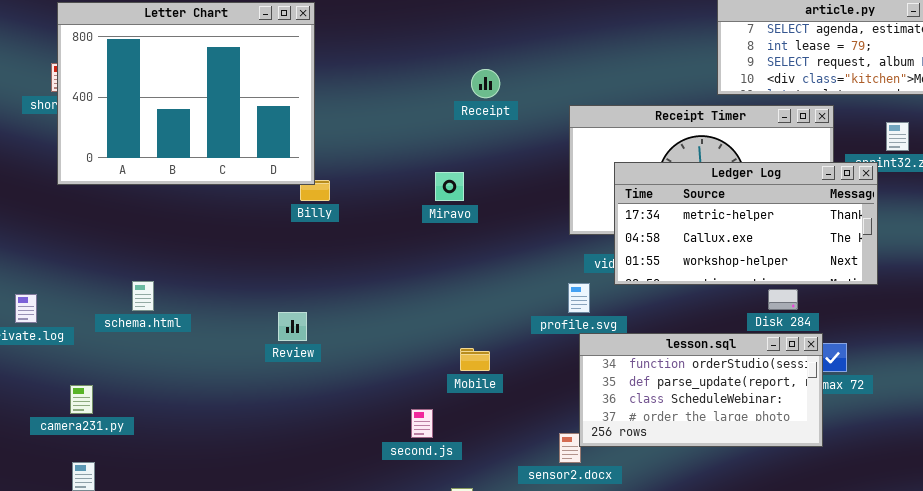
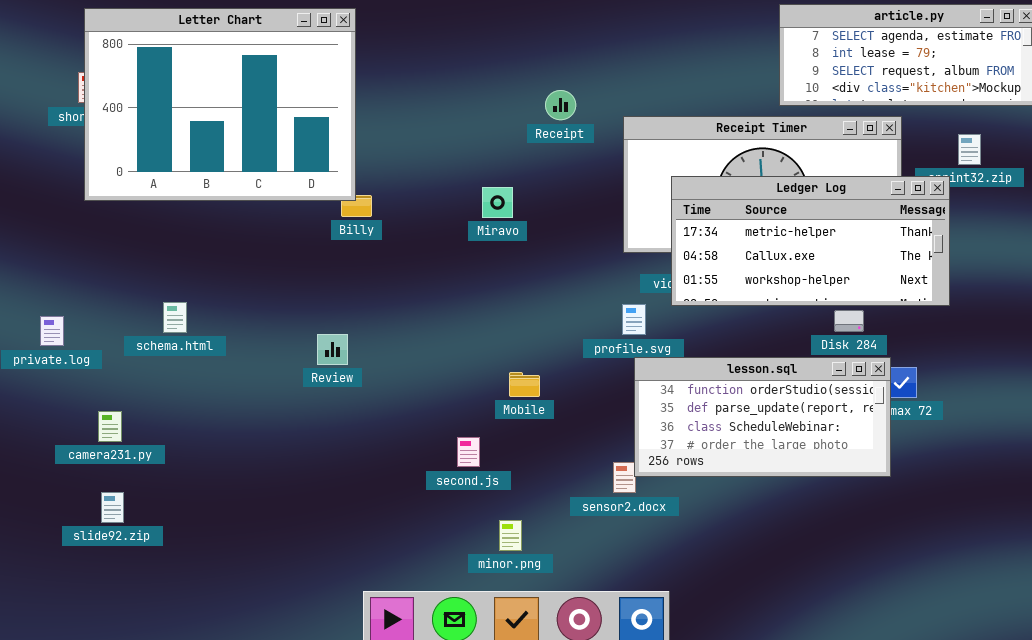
Receipt: [471,69,500,98] -> [545,90,576,120], moved

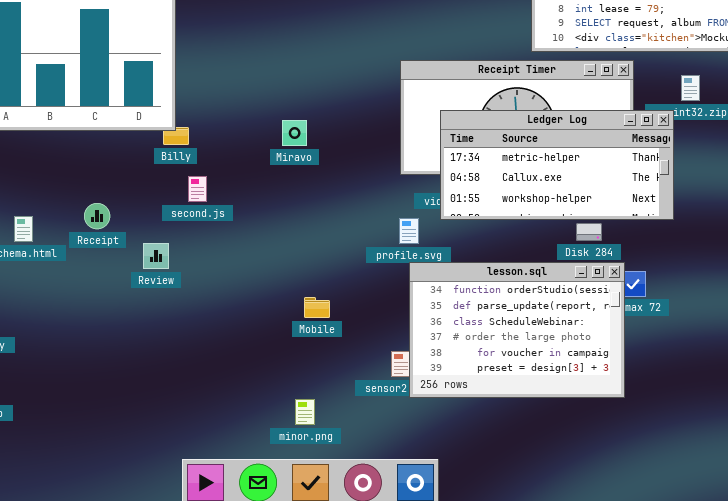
Receipt: [545,90,576,120] -> [84,203,110,229], moved
lesson.sql: [634,357,891,477] -> [409,262,625,398], resized
Mobile: [509,372,540,397] -> [304,297,330,318], moved
second.js: [457,437,480,467] -> [188,176,207,202], moved

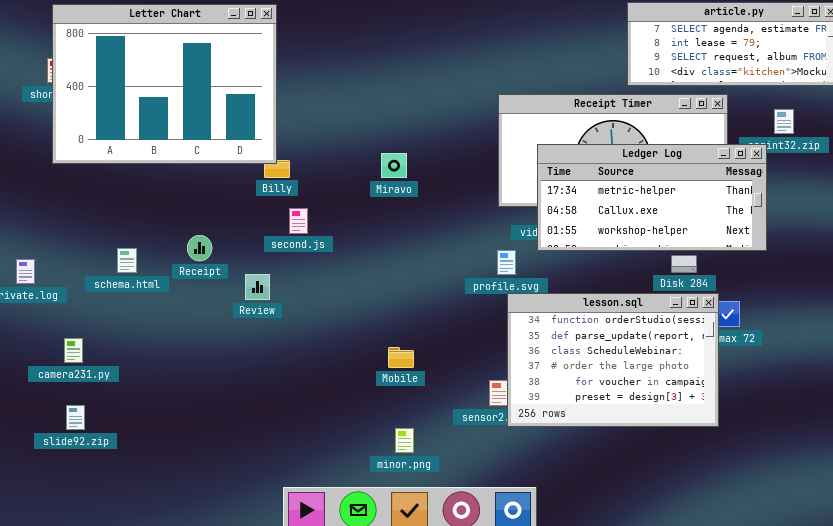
Mobile: [304,297,330,318] -> [388,347,414,368], moved

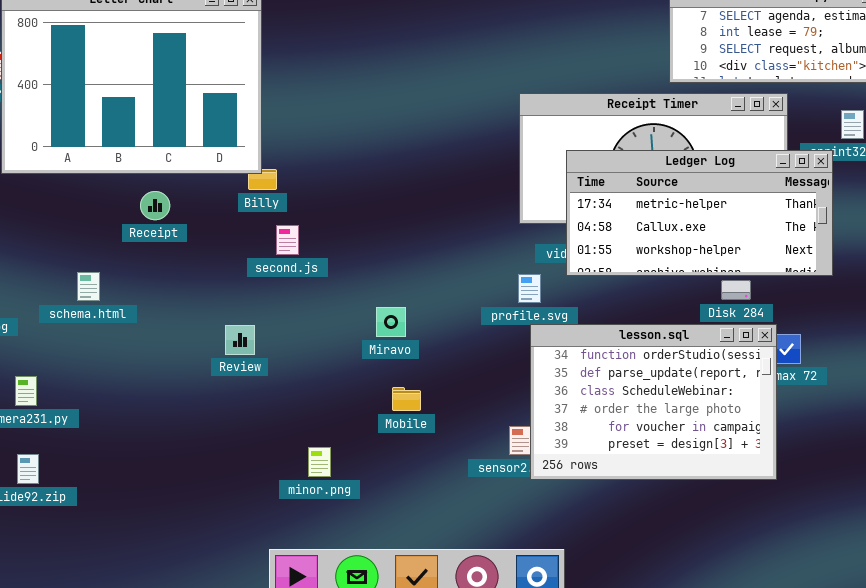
Miravo: [381,153,407,178] -> [376,307,406,337], moved
Receipt: [187,235,212,261] -> [140,191,170,220], moved
Review: [245,274,270,300] -> [225,325,255,355], moved
minor.png: [395,428,414,453] -> [308,447,331,477], moved

